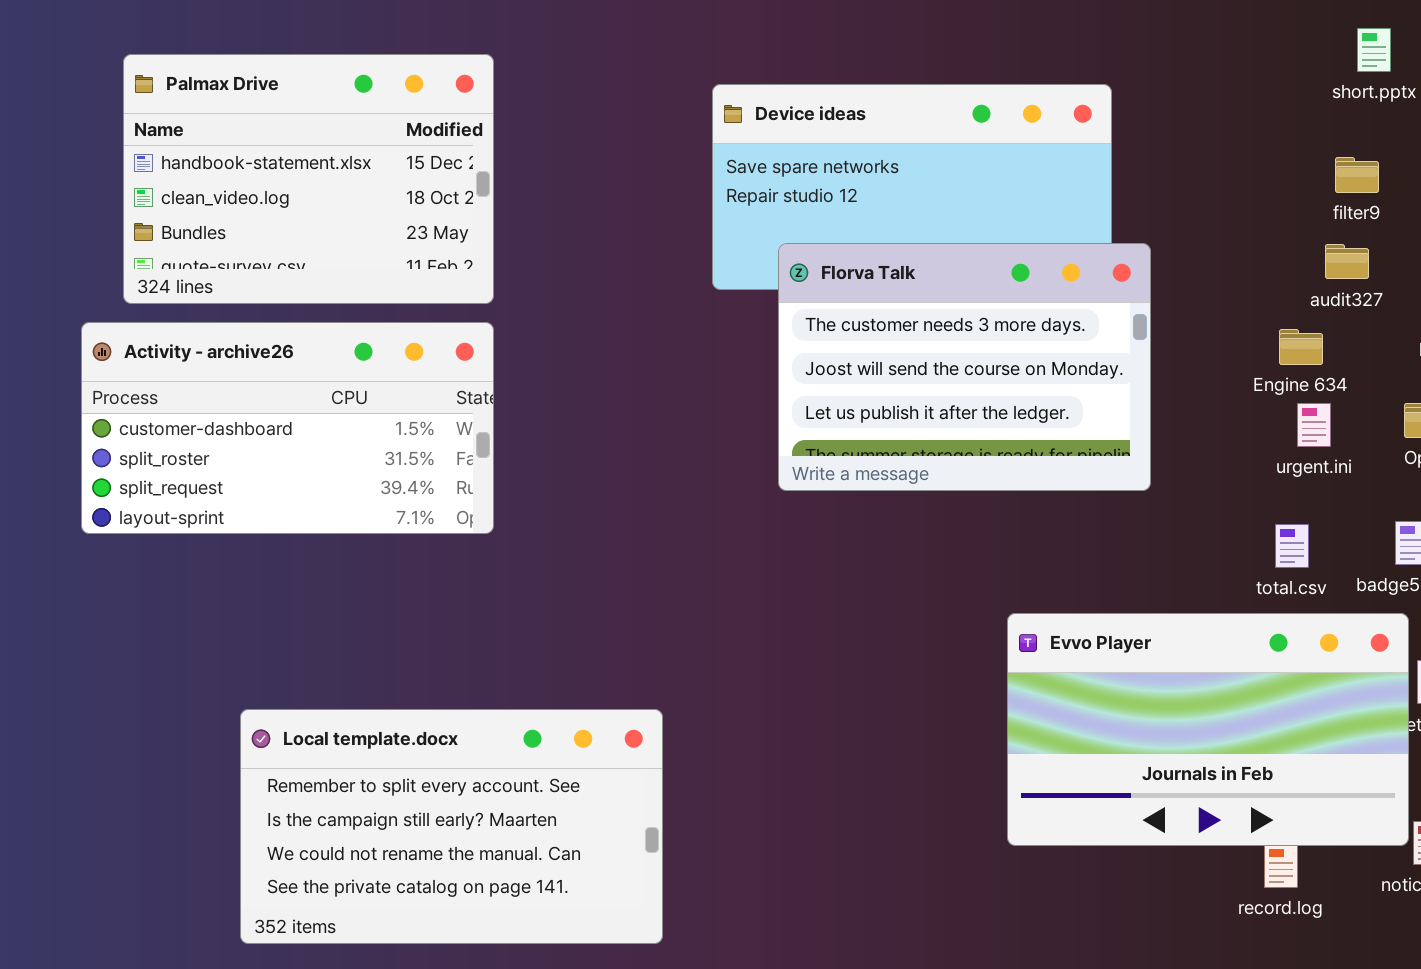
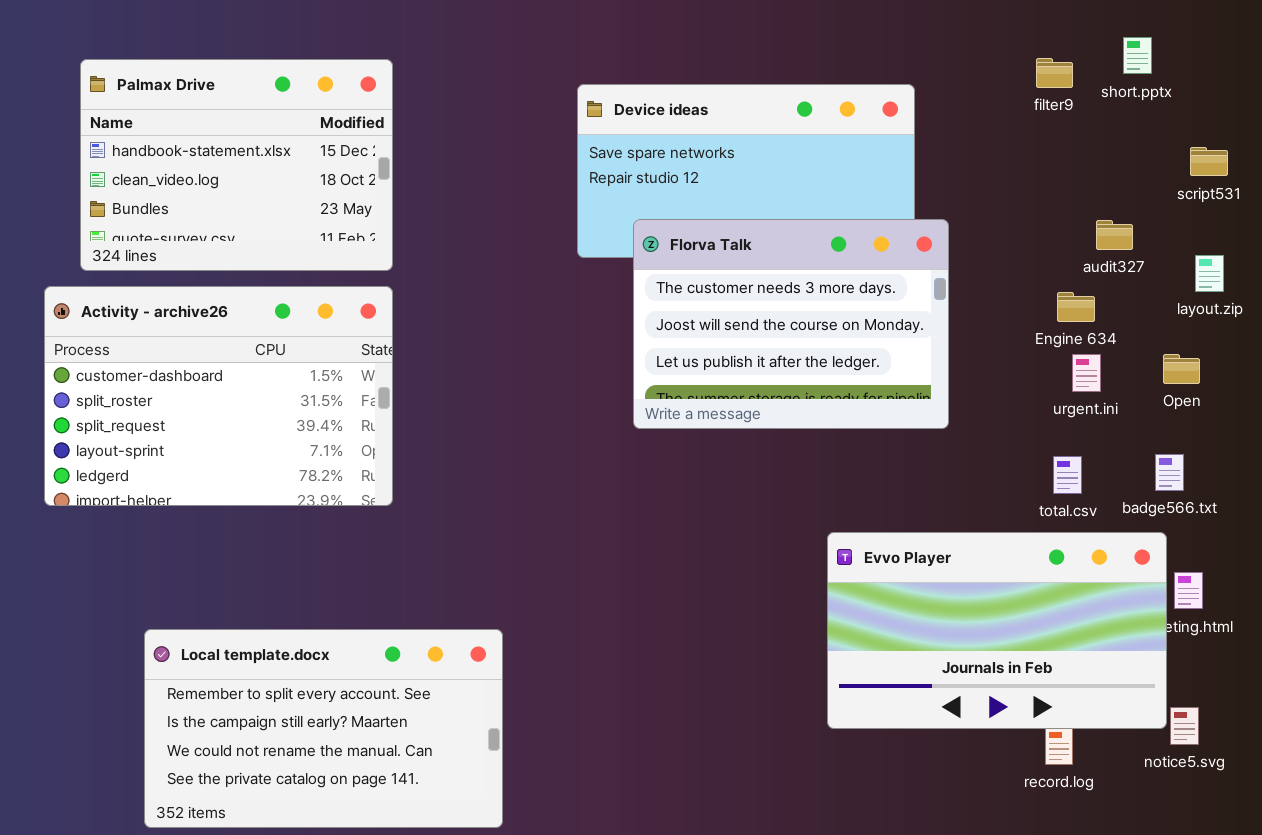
filter9: [1335,157,1379,193] -> [1036,58,1073,88], moved
Activity - archive26: [81,322,494,534] -> [44,286,393,506], resized
Local template.docx: [240,709,663,944] -> [144,629,503,828], moved

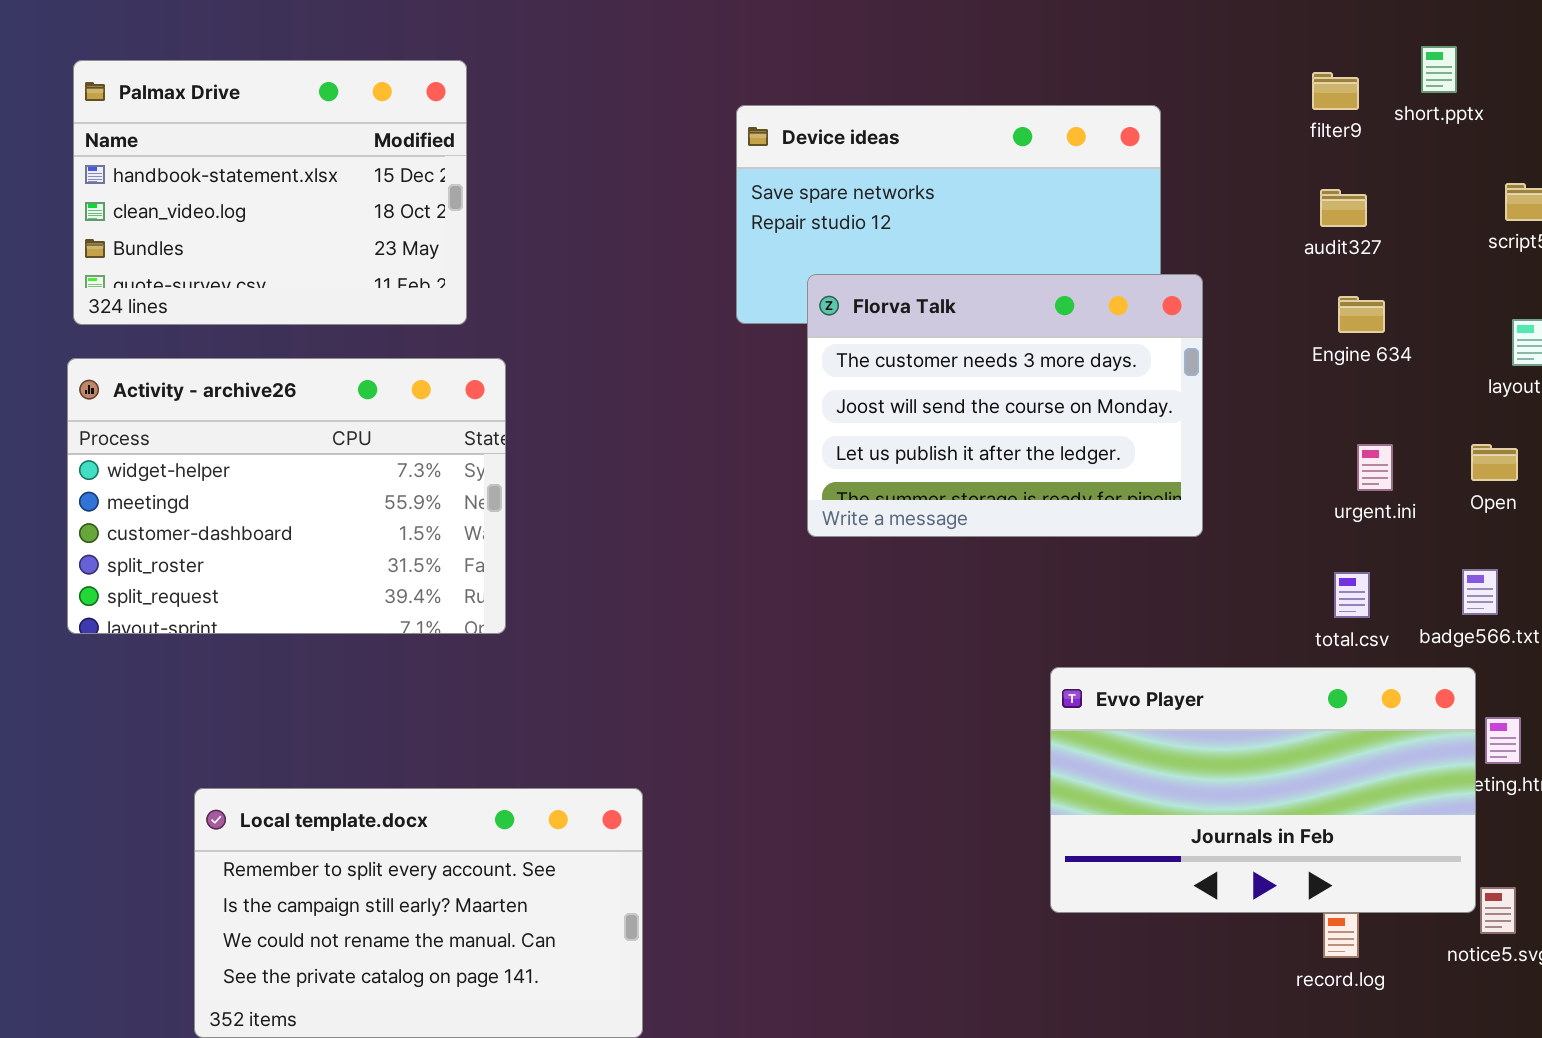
Palmax Drive: [80,59,393,271] -> [73,60,467,325], moved
audit327: [1096,220,1133,250] -> [1320,189,1367,227], moved
Activity - archive26: [44,286,393,506] -> [67,358,506,634], scrolled up 2 rows
Engine 634: [1057,292,1095,322] -> [1338,296,1385,333], moved

